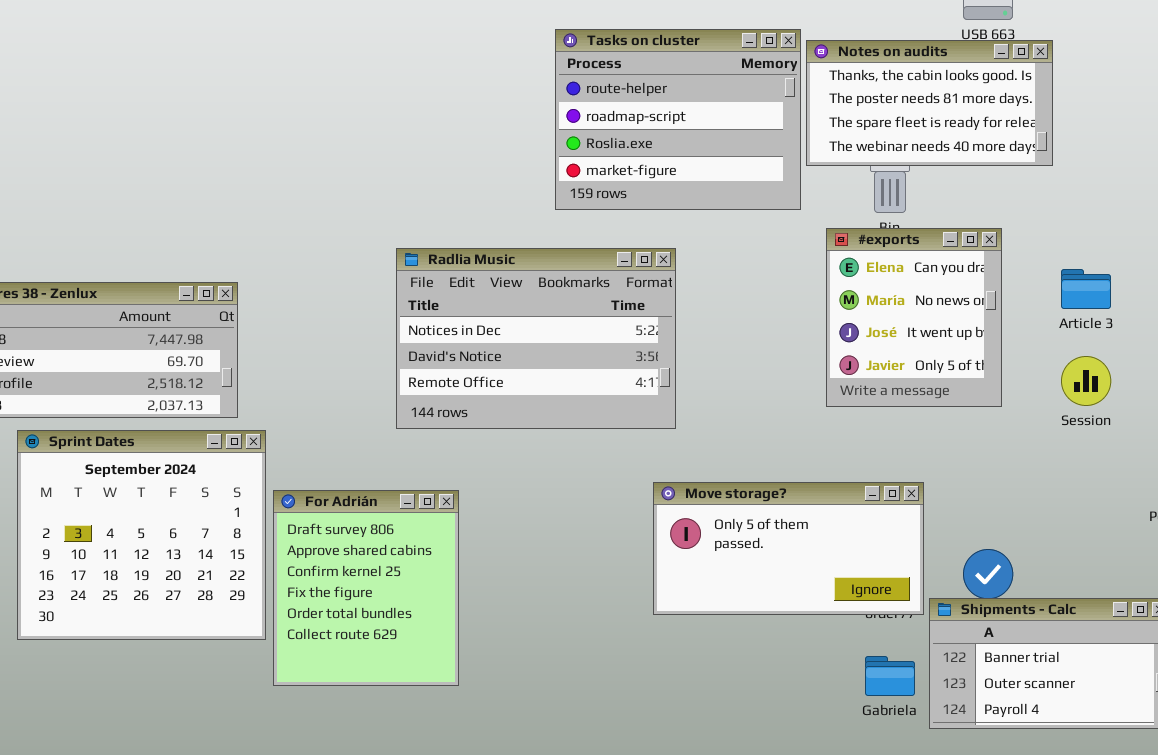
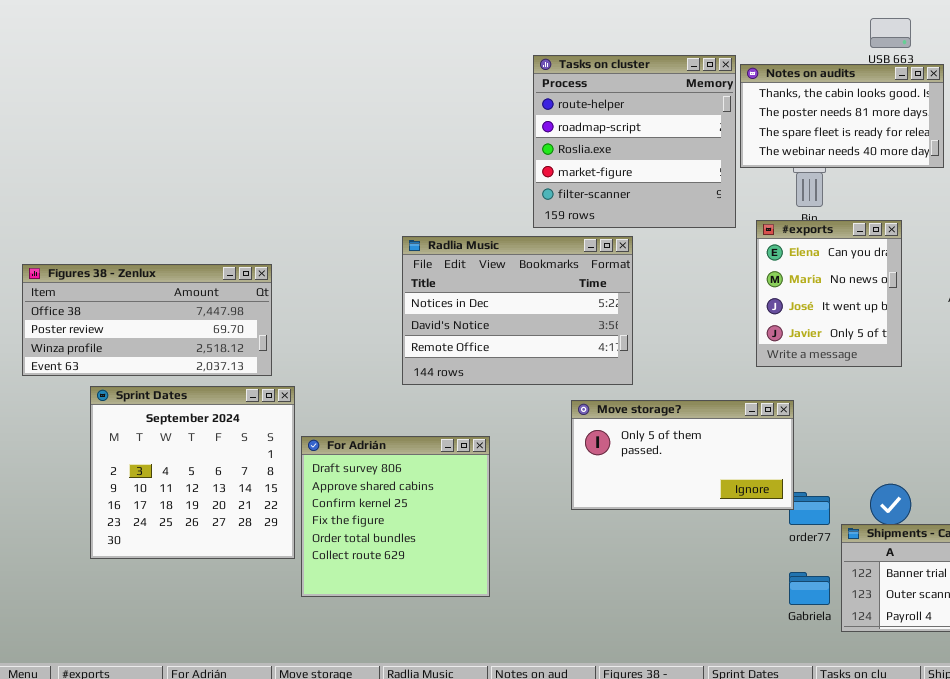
Tasks on cluster: [555,29,801,210] -> [533,55,736,228], resized
Move storage?: [653,482,924,615] -> [571,400,794,510], moved
For Adrián: [273,490,459,686] -> [301,436,490,597], resized

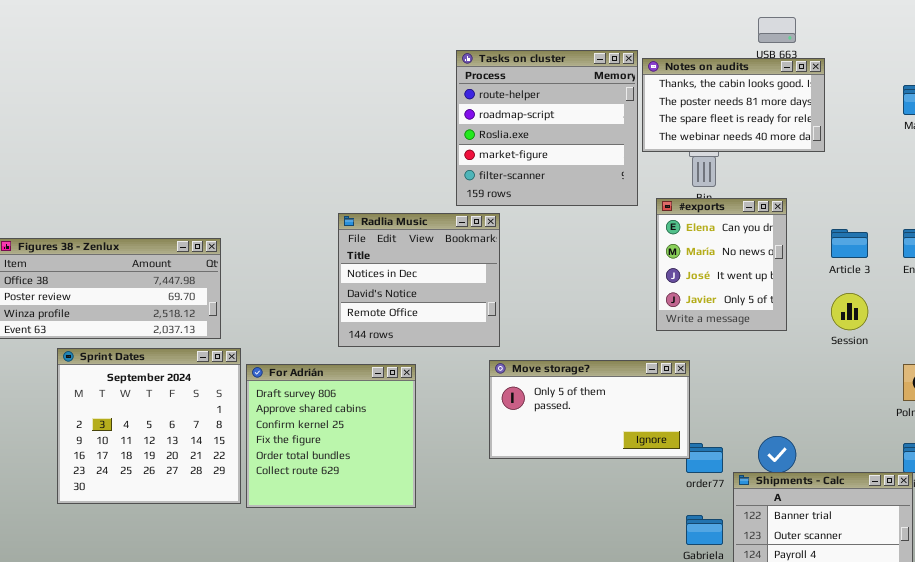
Radlia Music: [402,236,633,385] -> [338,213,500,347], resized
For Adrián: [301,436,490,597] -> [246,364,416,508], moved

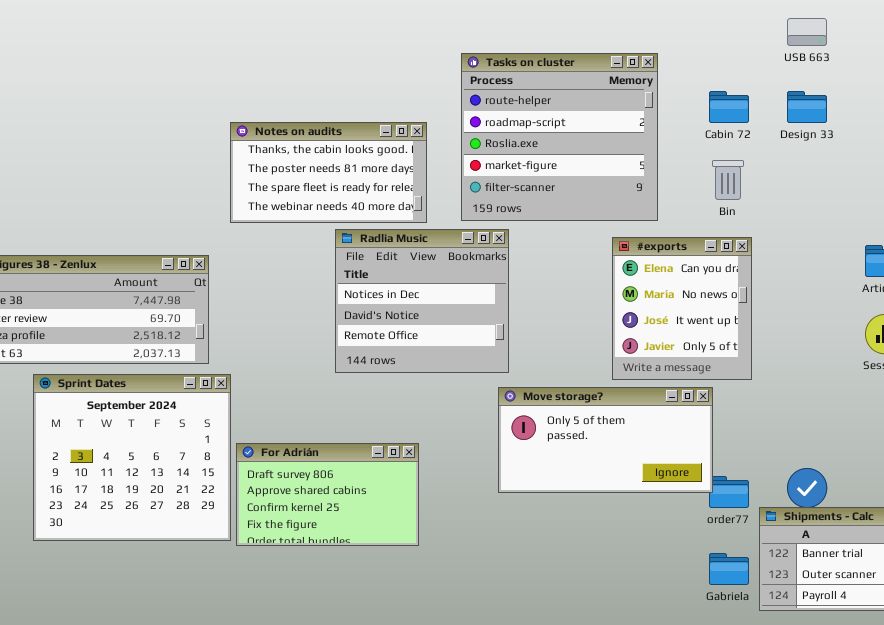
Notes on audits: [642,58,825,152] -> [230,122,427,223], moved
#exports: [656,198,787,331] -> [612,237,752,380], moved
For Adrián: [246,364,416,508] -> [236,443,419,546], resized

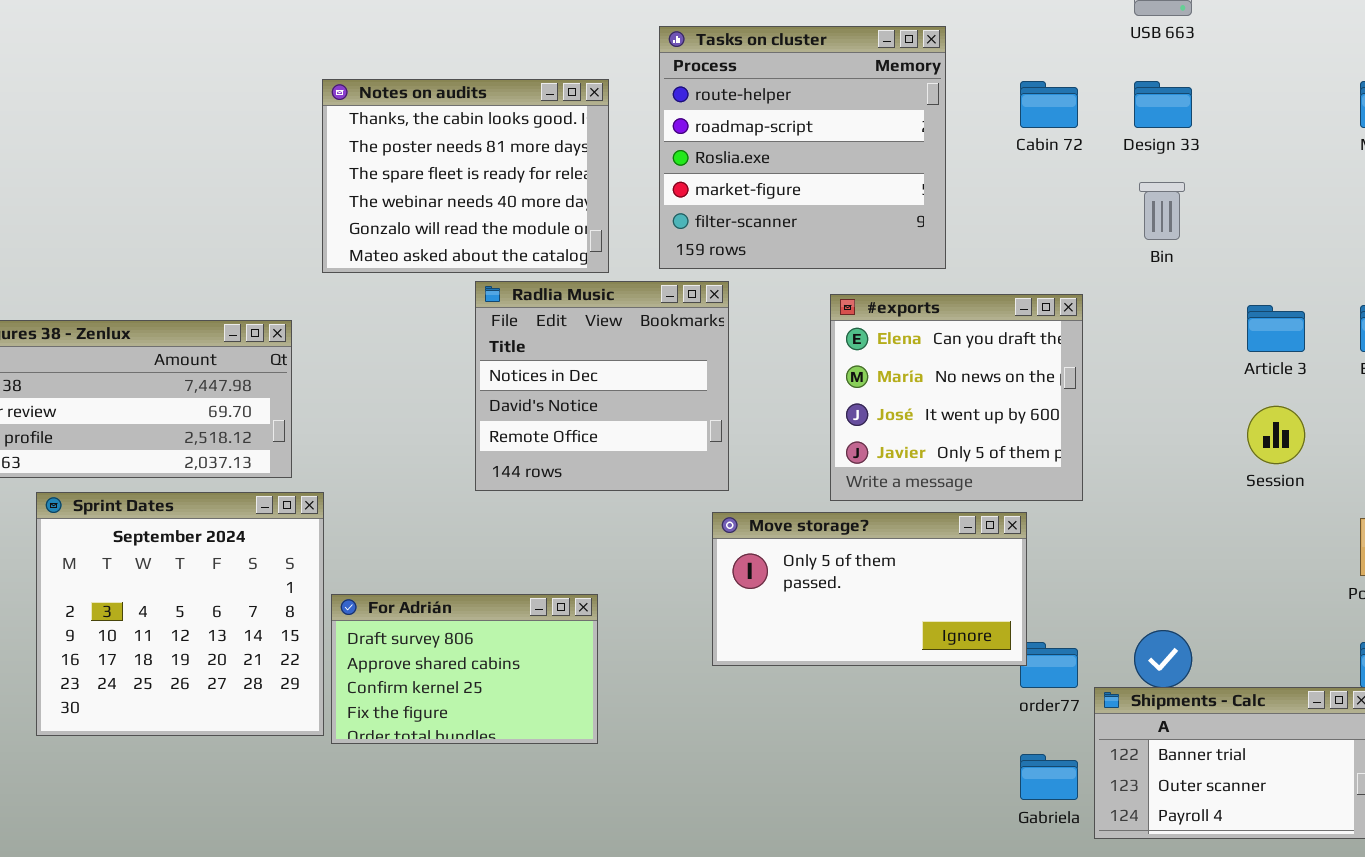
Notes on audits: [230,122,427,223] -> [322,79,609,273], resized
Bin: [712,160,744,200] -> [1139,182,1185,240], moved
#exports: [612,237,752,380] -> [830,294,1083,501], resized

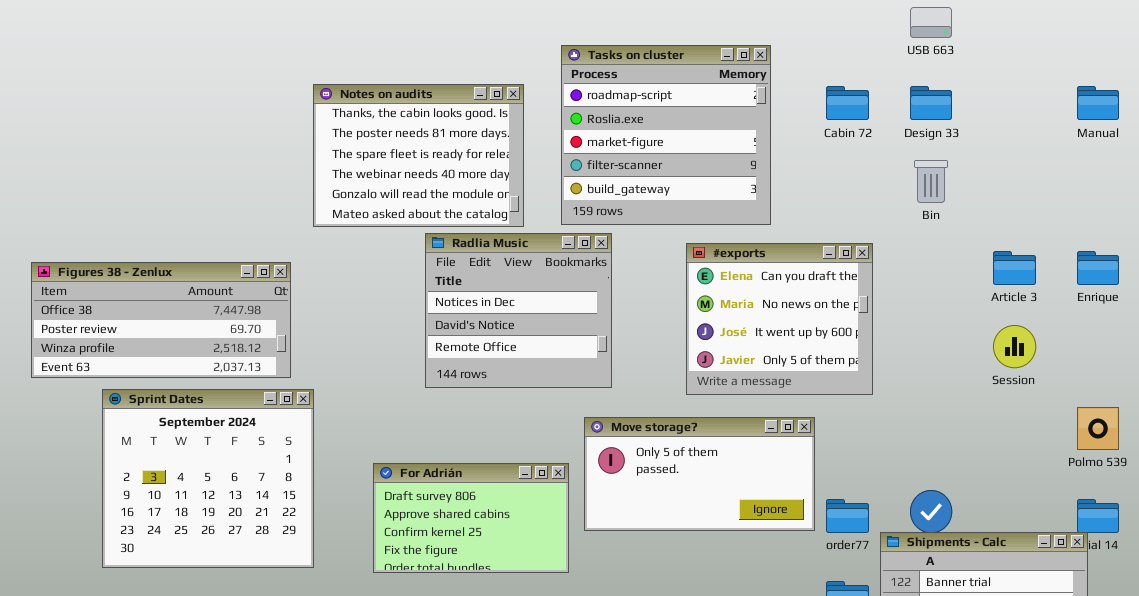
Tasks on cluster: [659,26,946,269] -> [561,45,771,225], scrolled down 1 row
Move storage?: [712,512,1027,666] -> [584,417,815,531], moved
For Adrián: [331,594,598,744] -> [373,463,569,573], moved

